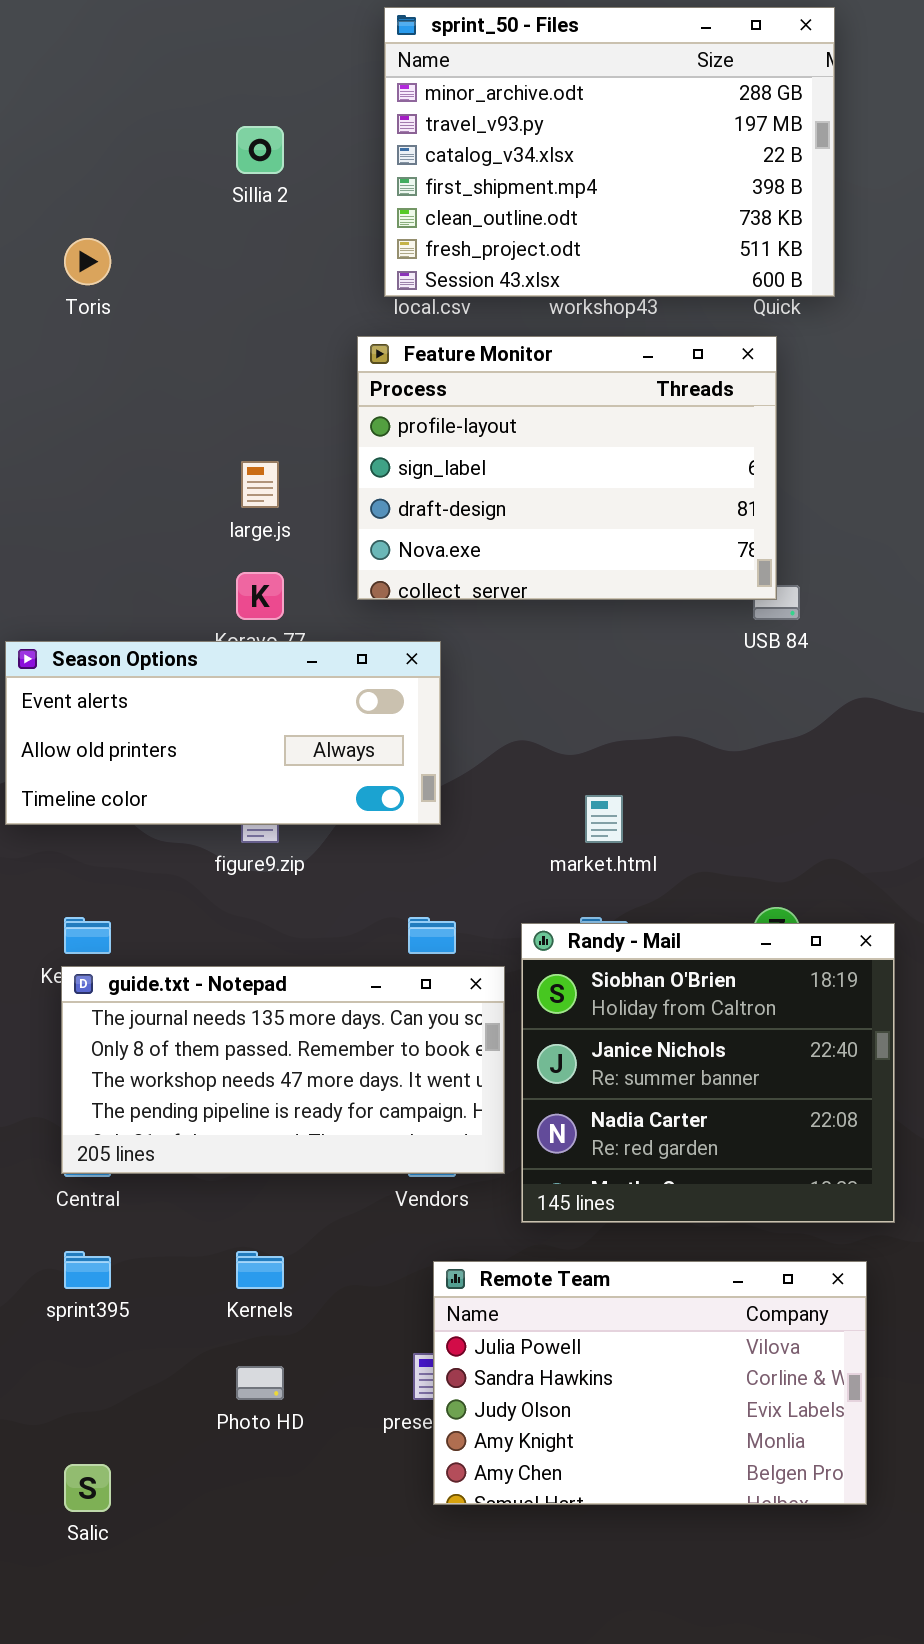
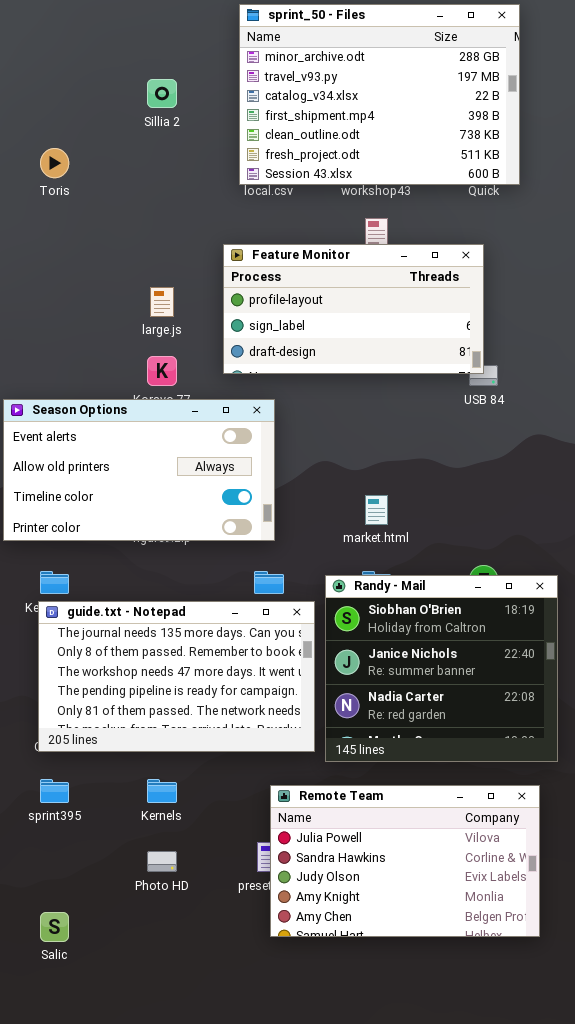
Feature Monitor: [357,336,777,600] -> [223,244,484,374], resized
Season Options: [5,641,441,825] -> [3,399,275,541], resized
guide.txt - Notepad: [61,966,505,1174] -> [38,601,315,752], resized

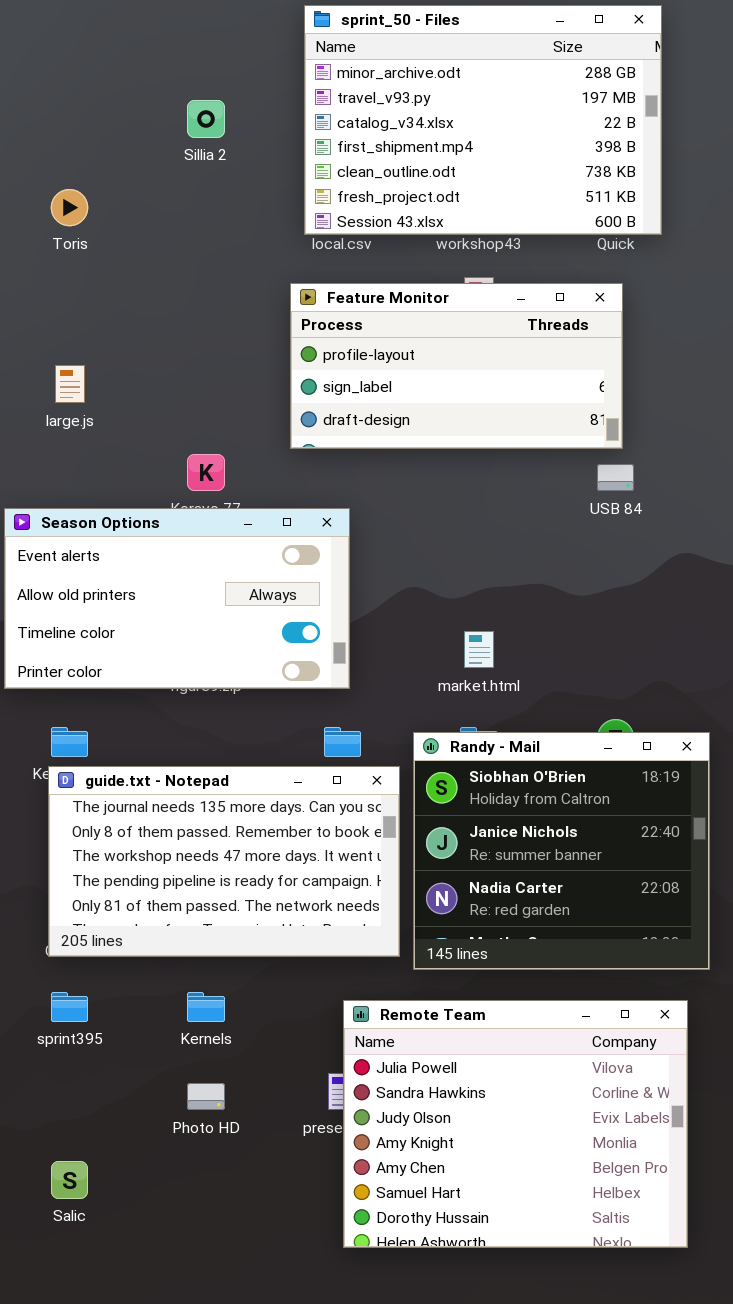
Feature Monitor: [223,244,484,374] -> [290,283,623,449], moved
large.js: [150,287,174,317] -> [55,365,85,403], moved
Remote Team: [270,785,540,937] -> [343,1000,688,1248], resized

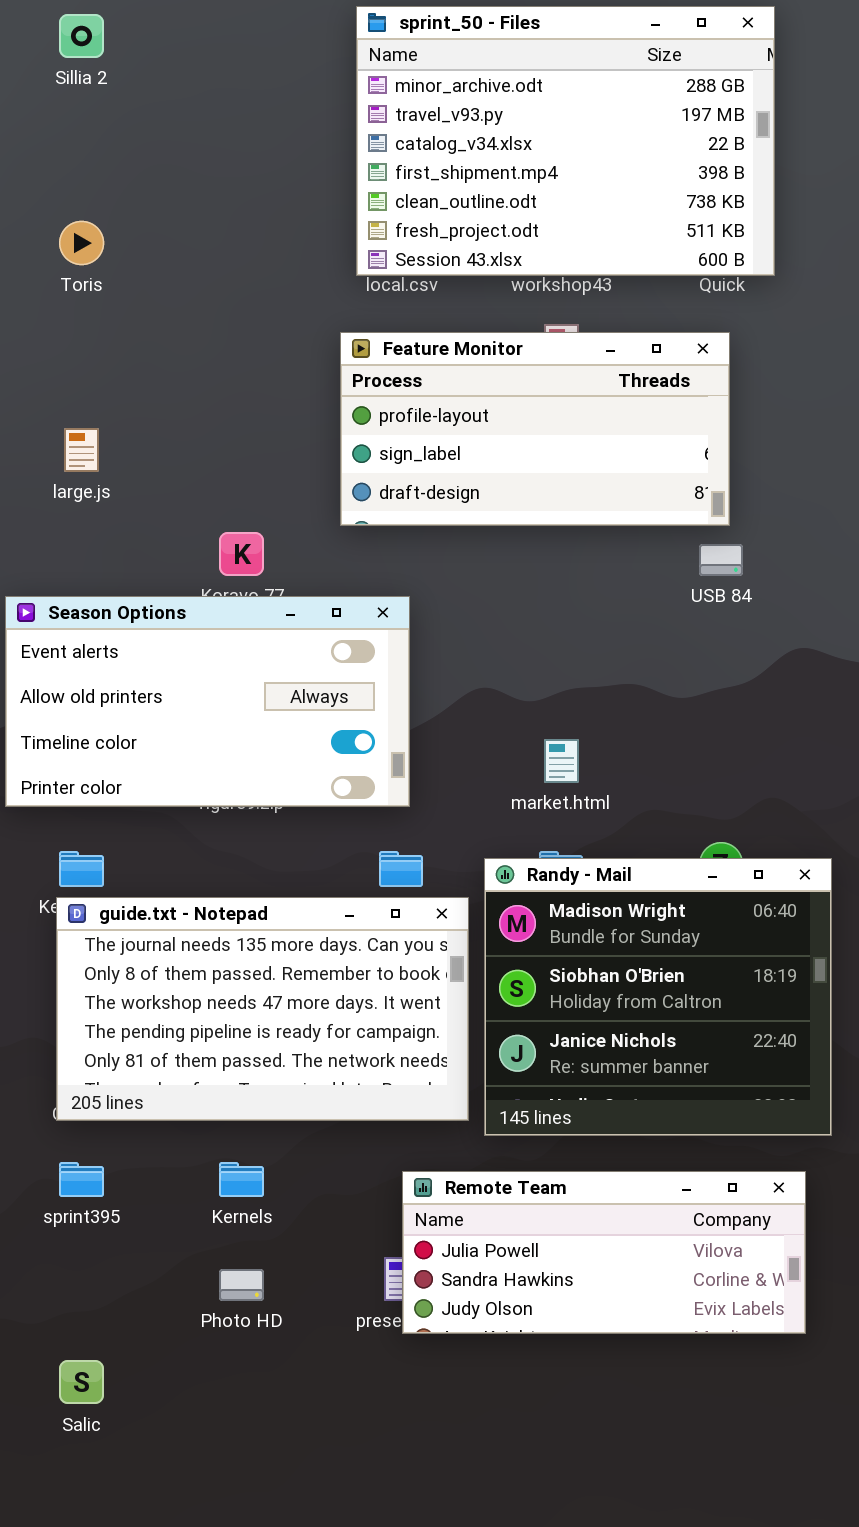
Sillia 2: [187,100,225,138] -> [59,14,104,58], moved
Randy - Mail: [413,732,710,970] -> [484,858,832,1136], scrolled up 1 row
Remote Team: [343,1000,688,1248] -> [402,1171,806,1334], resized

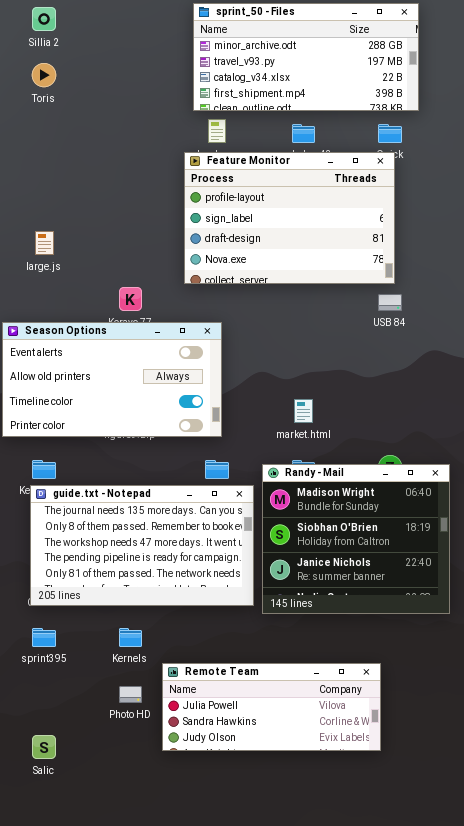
sprint_50 - Files: [356,6,775,276] -> [193,3,419,111], resized
Toris: [59,221,104,265] -> [32,63,56,87], moved
Feature Monitor: [340,332,730,526] -> [184,152,395,284], resized
Remote Team: [402,1171,806,1334] -> [162,663,381,751], moved

